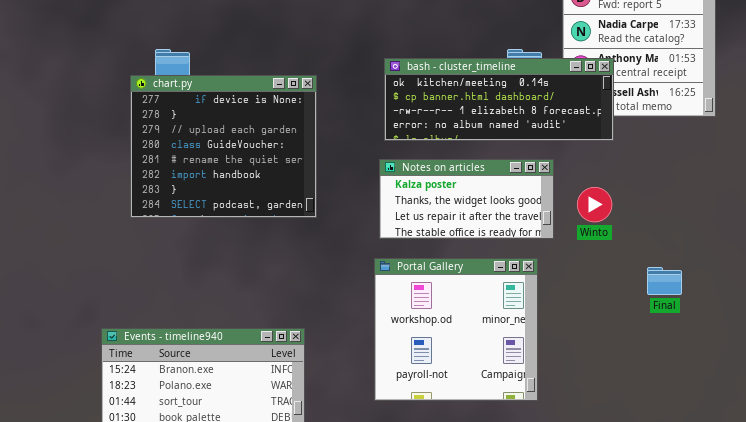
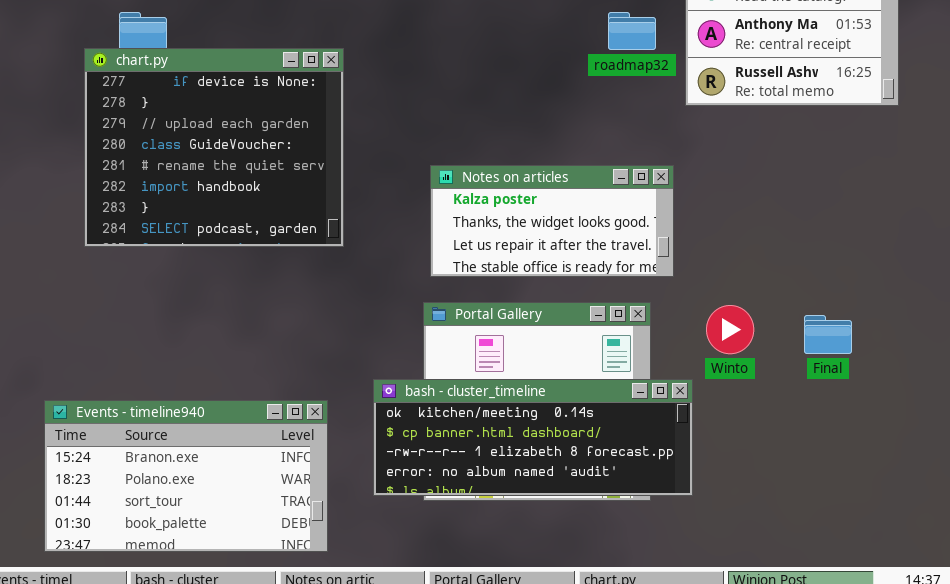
bash - cluster_timeline: [384,58,614,141] -> [373,379,693,496], moved
Winto: [577,187,612,222] -> [706,305,754,354], moved

